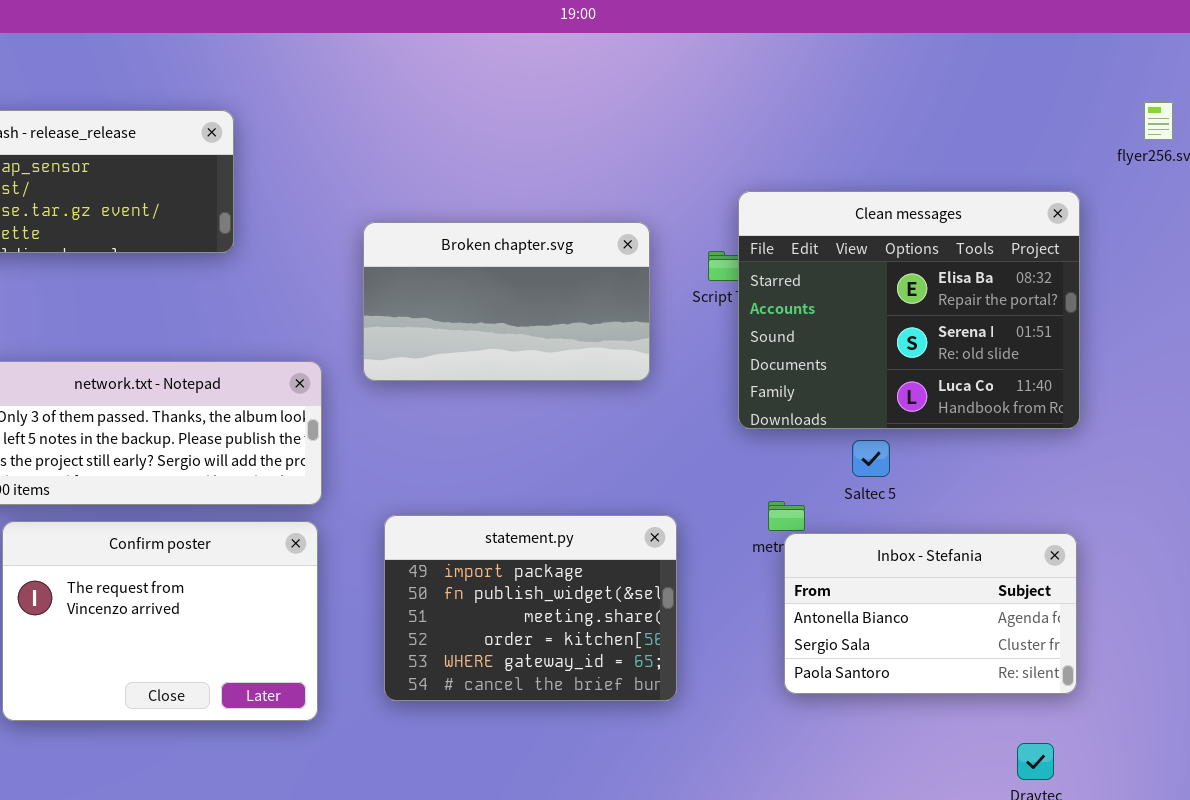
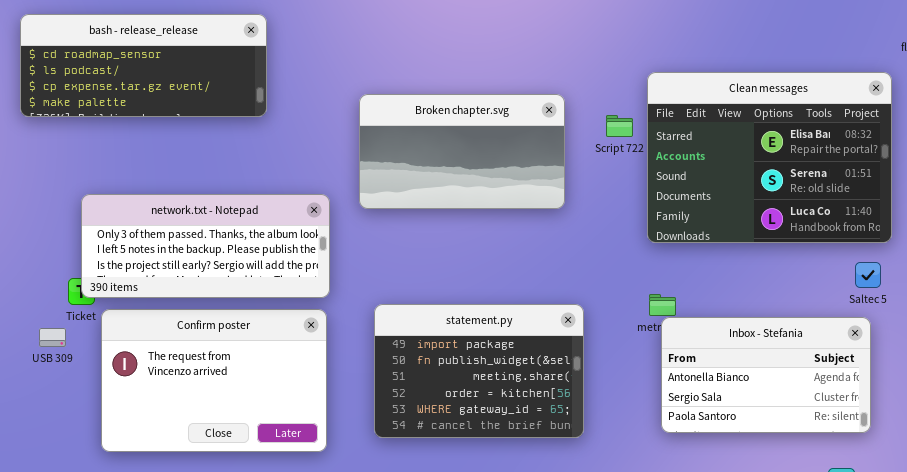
Clean messages: [738,191,1080,429] -> [647,72,892,243], moved
Saltec 5: [852,440,890,477] -> [855,262,881,288], moved

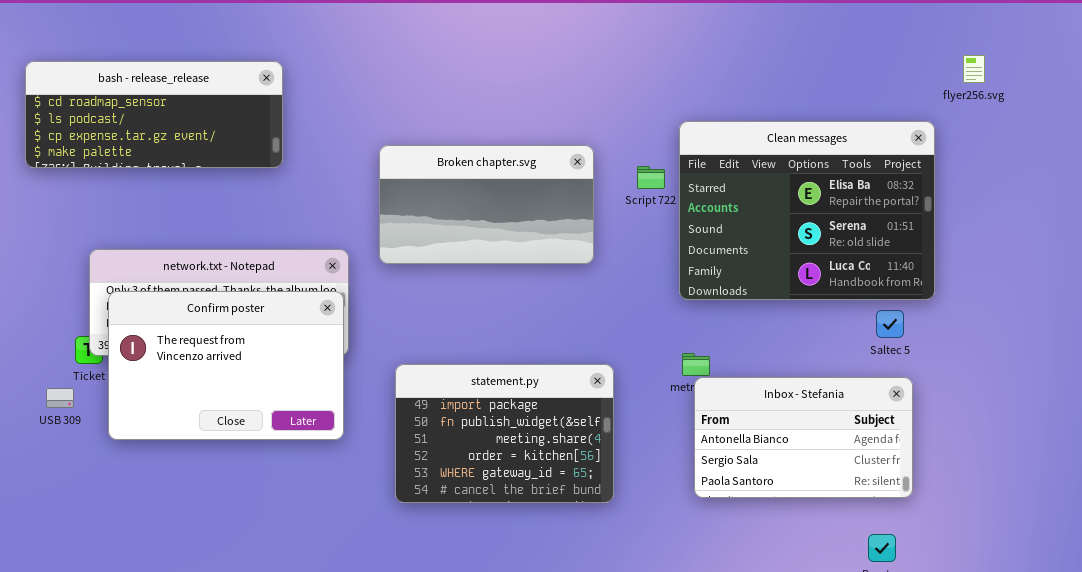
Saltec 5: [855,262,881,288] -> [876,310,904,338], moved
Confirm poster: [101,309,327,452] -> [108,291,344,440], moved

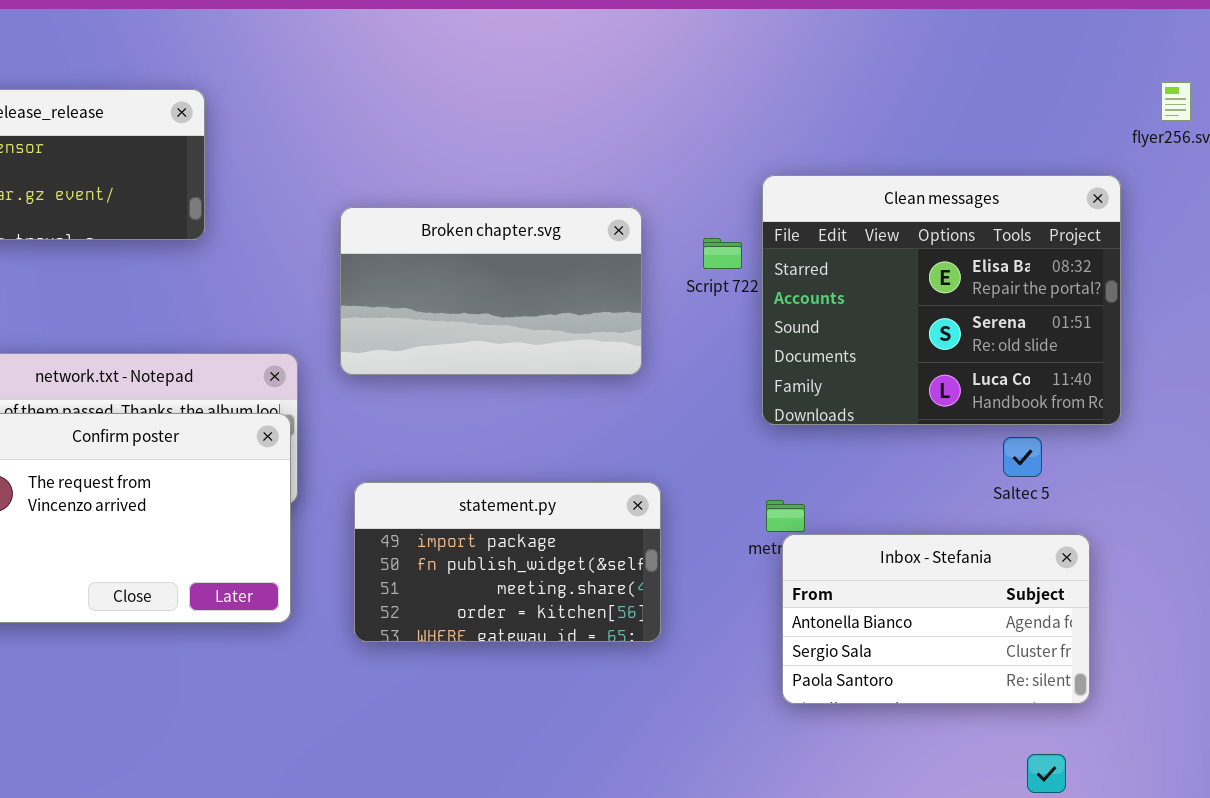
Saltec 5: [876,310,904,338] -> [1003,437,1042,477], moved
statement.py: [395,364,614,503] -> [354,482,661,642], moved, resized

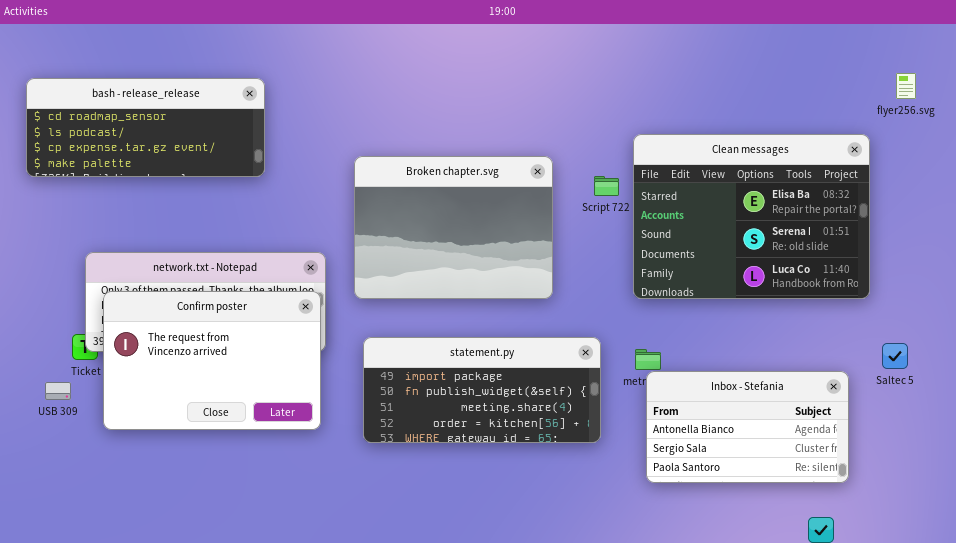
Broken chapter.svg: [340,207,642,375] -> [354,156,553,299], resized
Saltec 5: [1003,437,1042,477] -> [882,343,908,369], moved
statement.py: [354,482,661,642] -> [363,337,601,443], resized

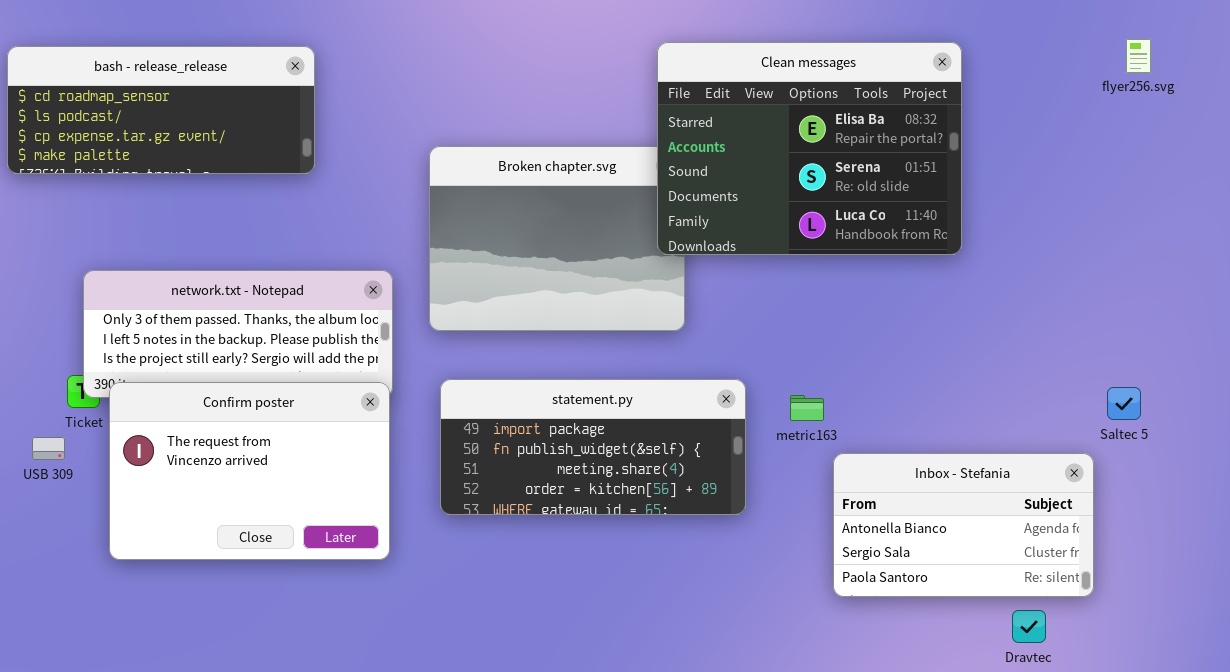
Clean messages: [633,134,870,299] -> [657,42,962,255], moved
Confirm poster: [103,291,321,430] -> [109,382,390,560], moved
Inbox - Stefania: [646,371,849,483] -> [833,453,1094,597], moved

